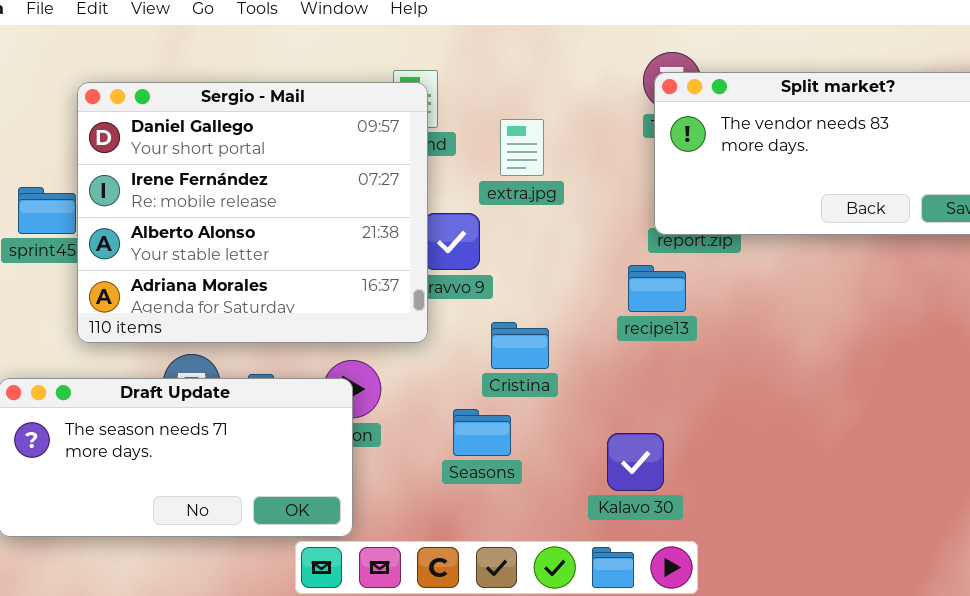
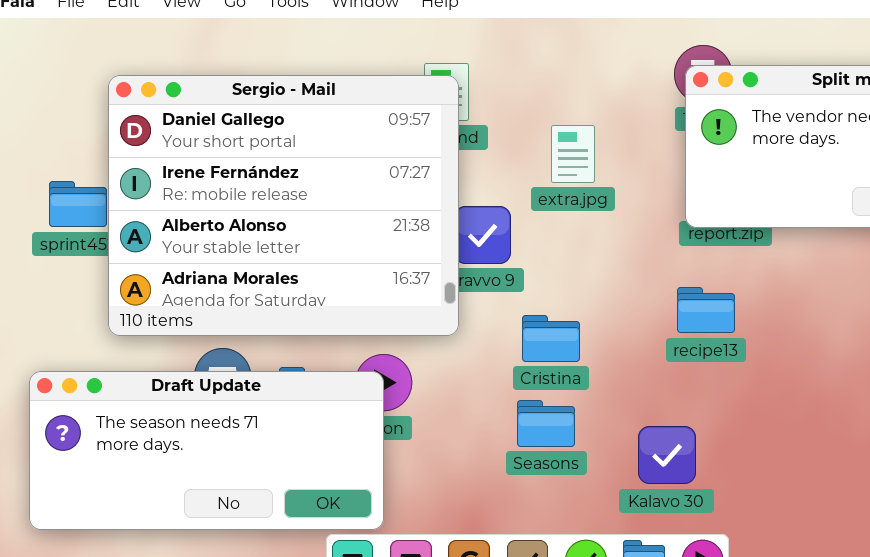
extra.jpg: [500,119,544,176] -> [551,125,595,183], moved
recipe13: [628,265,686,312] -> [677,287,735,333], moved
Seasons: [453,409,511,456] -> [517,400,575,447], moved

